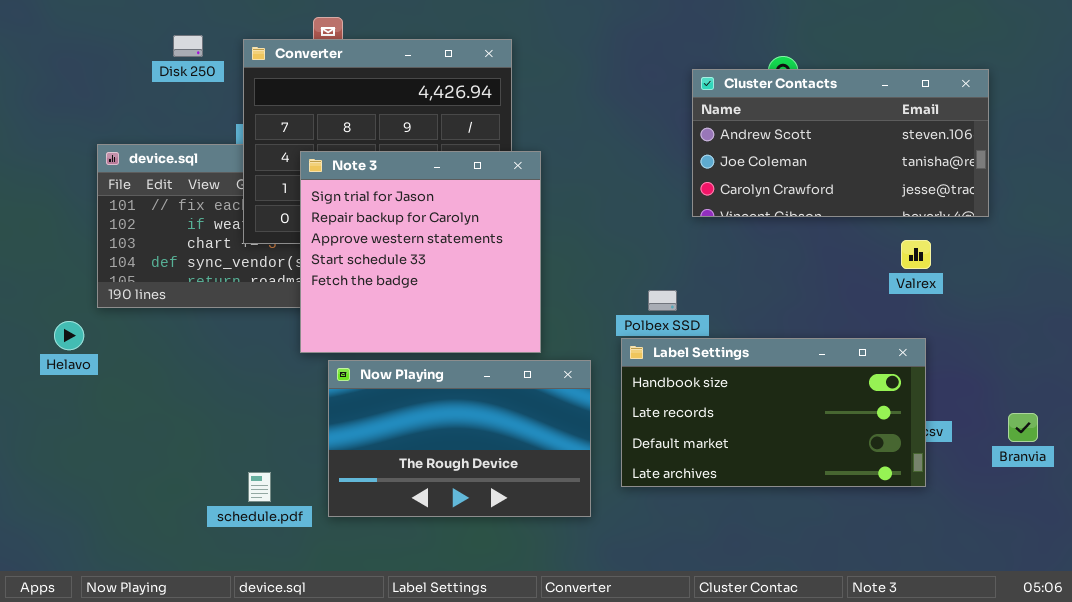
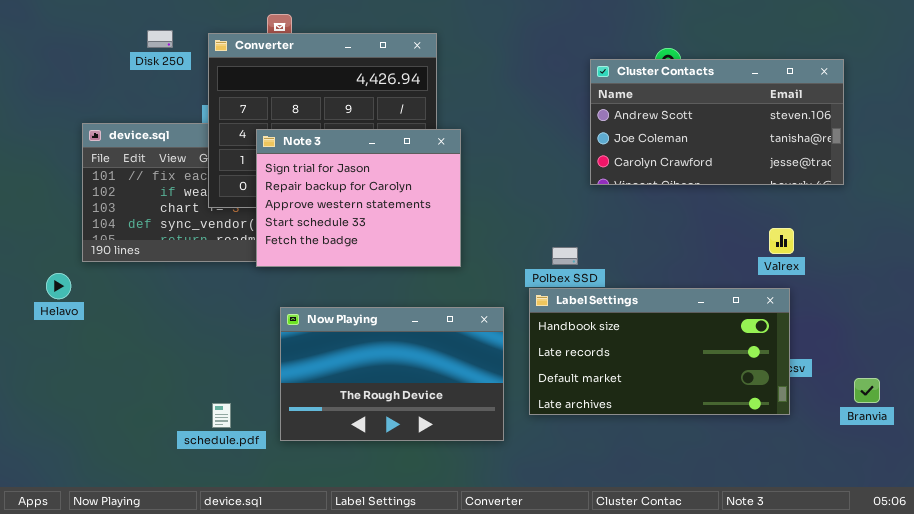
Note 3: [300,151,541,353] -> [256,129,461,267], resized
Valrex: [901,240,931,269] -> [769,228,794,254], moved
Branvia: [1008,413,1038,442] -> [854,378,880,403], moved

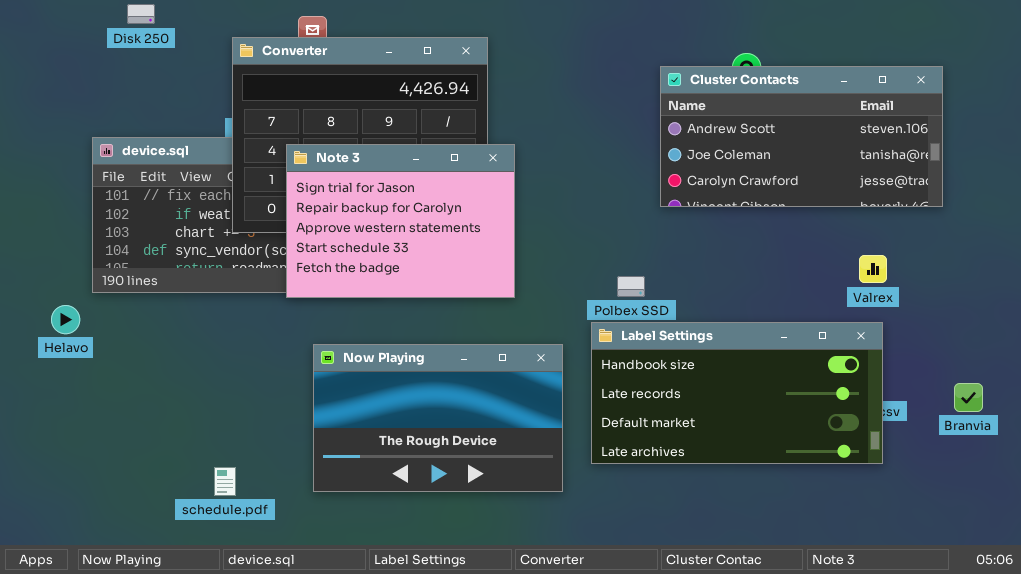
Disk 250: [147,30,173,48] -> [127,4,155,24], moved
Branvia: [854,378,880,403] -> [954,383,983,412], moved
schedule.pdf: [212,403,231,428] -> [214,467,236,496], moved

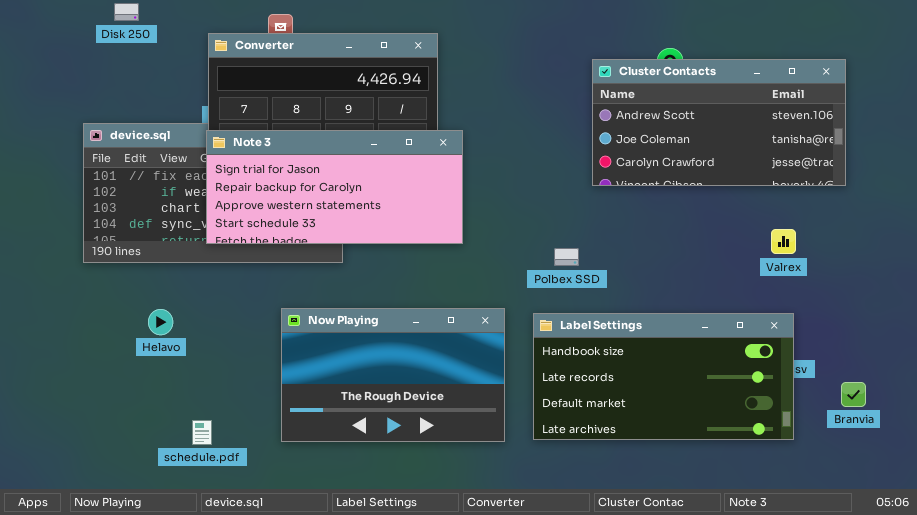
Note 3: [286,144,515,298] -> [206,130,463,244], resized
Helavo: [51,305,80,334] -> [148,309,173,335], moved
Label Settings: [591,322,883,464] -> [533,313,794,440], moved
Branvia: [954,383,983,412] -> [841,382,866,407], moved

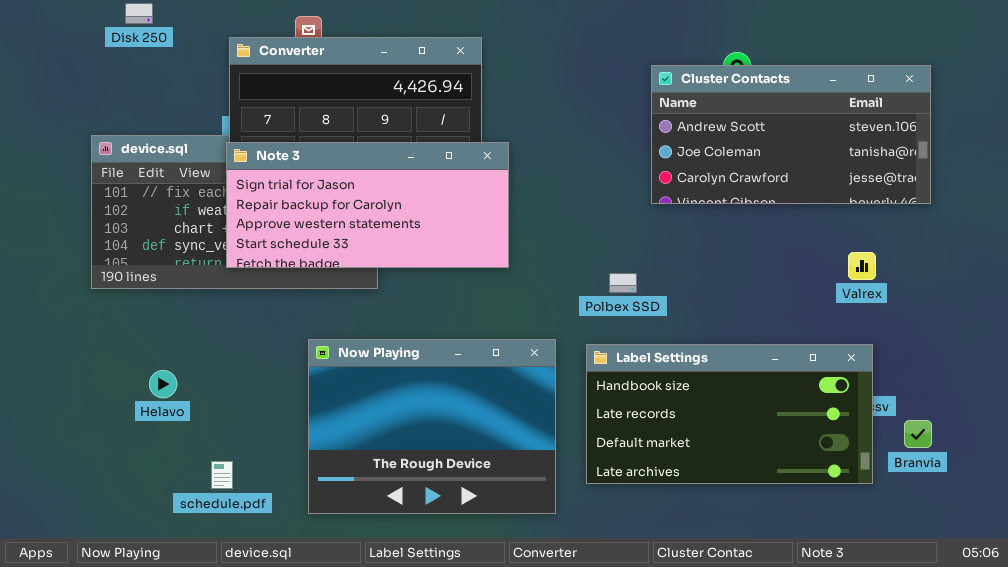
Now Playing: [281,308,505,442] -> [308,339,556,514], resized
Helavo: [148,309,173,335] -> [149,370,177,398], moved
Branvia: [841,382,866,407] -> [904,420,932,448], moved

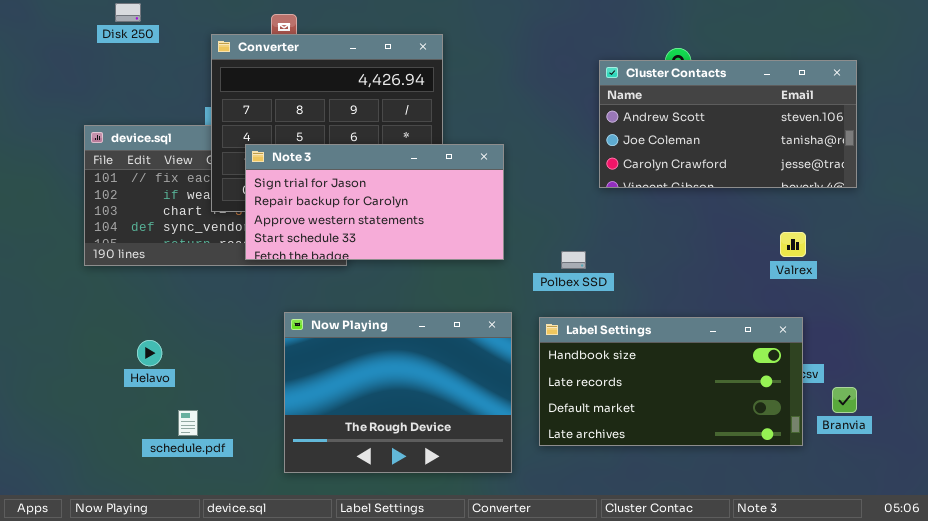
Note 3: [226,142,509,268] -> [245,144,504,260], moved
schedule.pdf: [211,461,233,489] -> [178,410,198,436], moved

